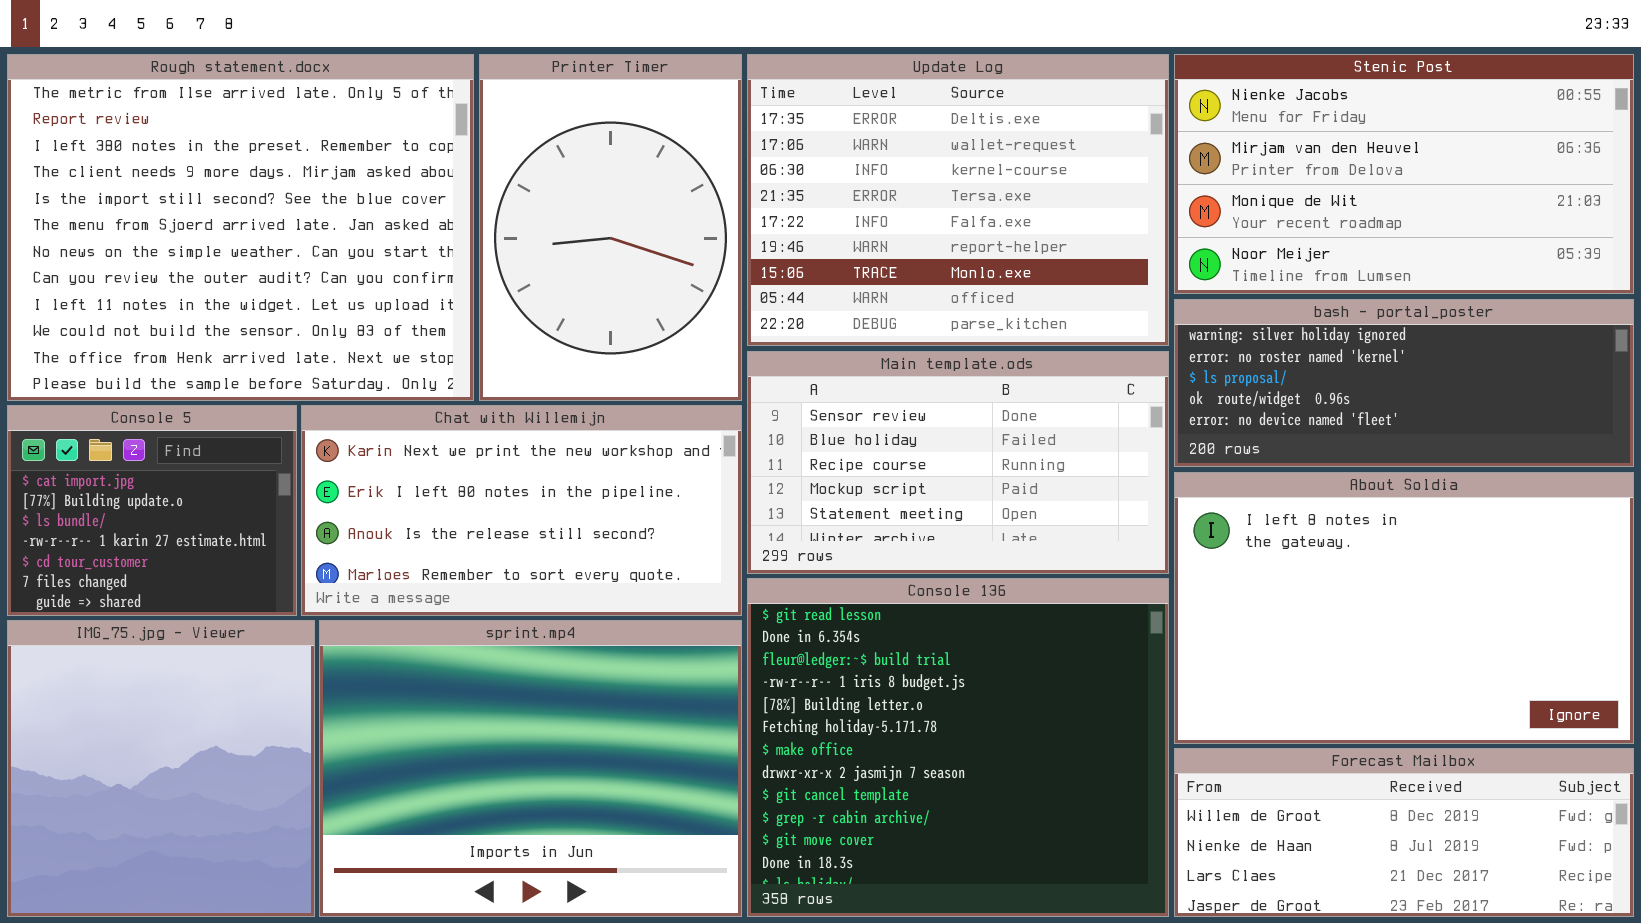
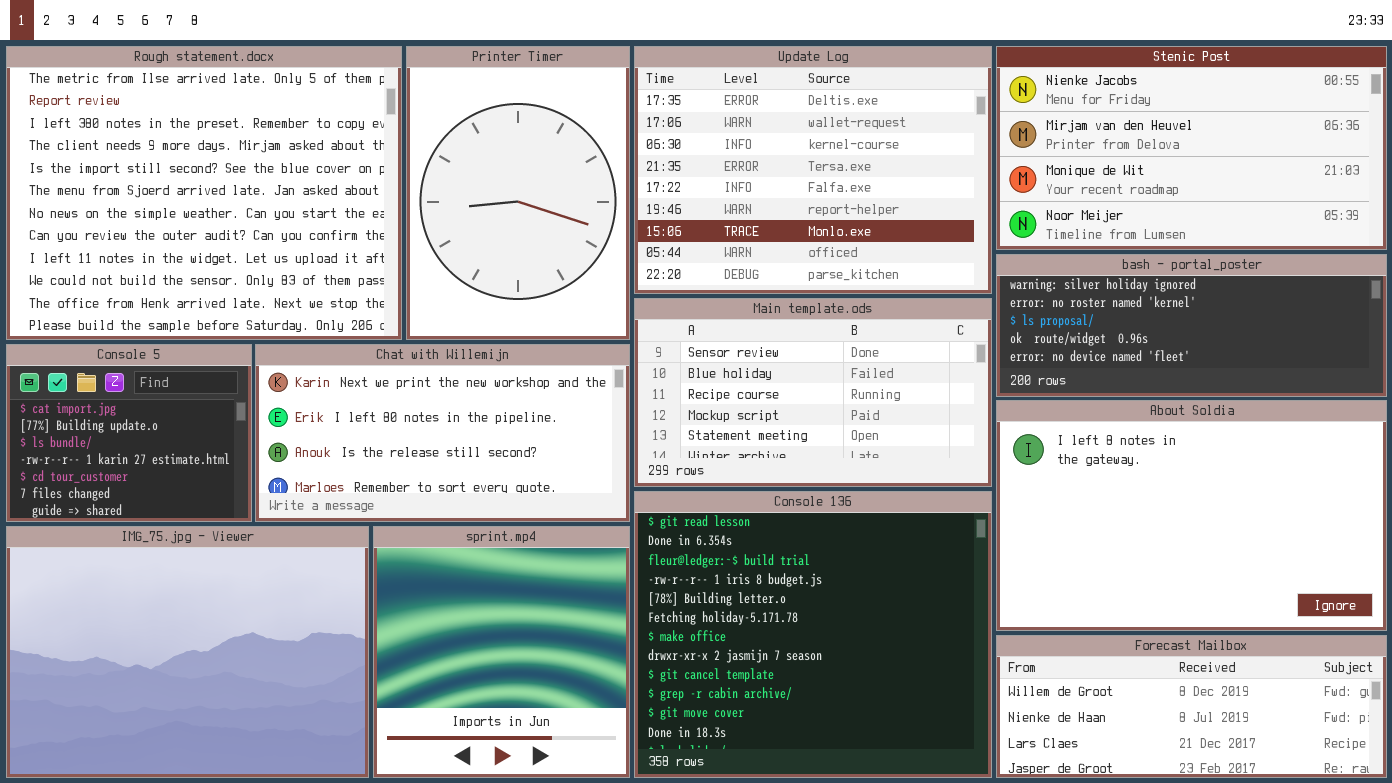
IMG_75.jpg - Viewer: [7,620,315,917] -> [6,526,369,778], resized
sprint.mp4: [319,620,742,917] -> [373,526,630,778], resized

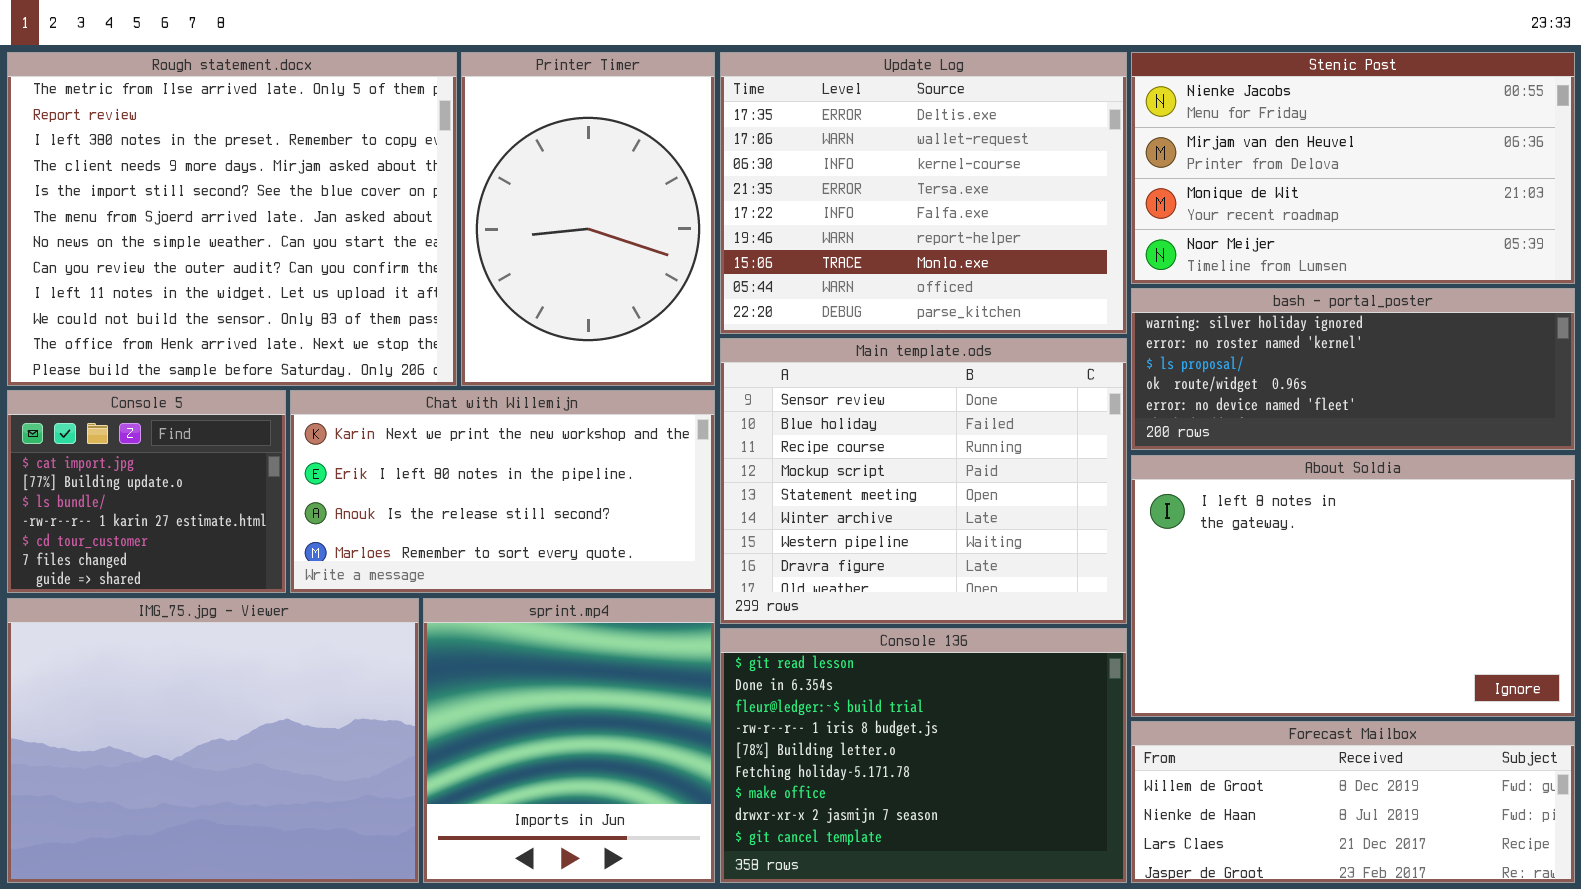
Main template.ods: [634,298,992,487] -> [720,338,1127,624], resized
Console 136: [634,491,992,778] -> [720,628,1127,883], resized

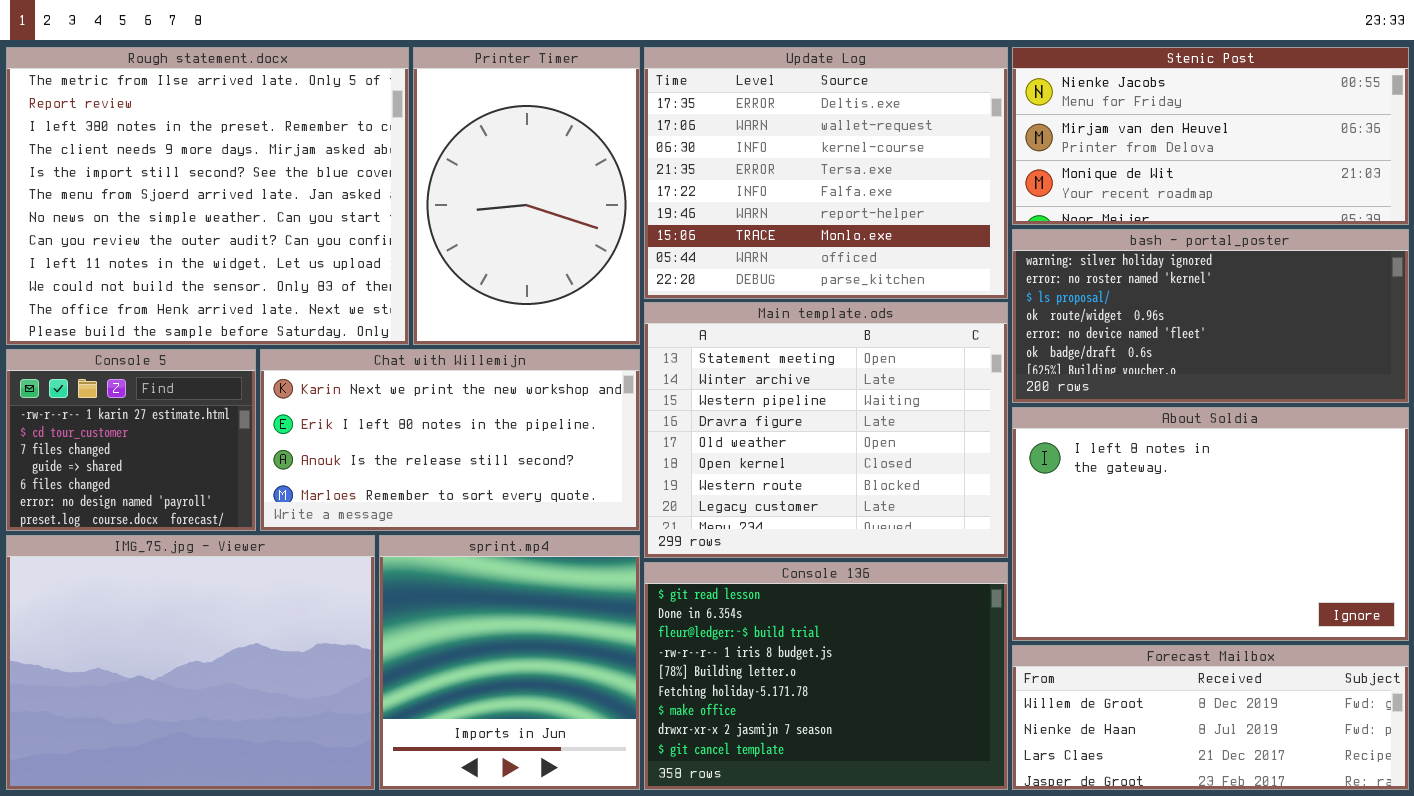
Stenic Post: [1131,52,1575,284] -> [1012,47,1409,225], resized
bash - portal_poster: [1131,288,1575,450] -> [1012,229,1409,403], resized
Main template.ods: [720,338,1127,624] -> [644,302,1008,558], scrolled down 4 rows
Console 5: [7,390,286,593] -> [6,349,256,531], scrolled down 3 rows

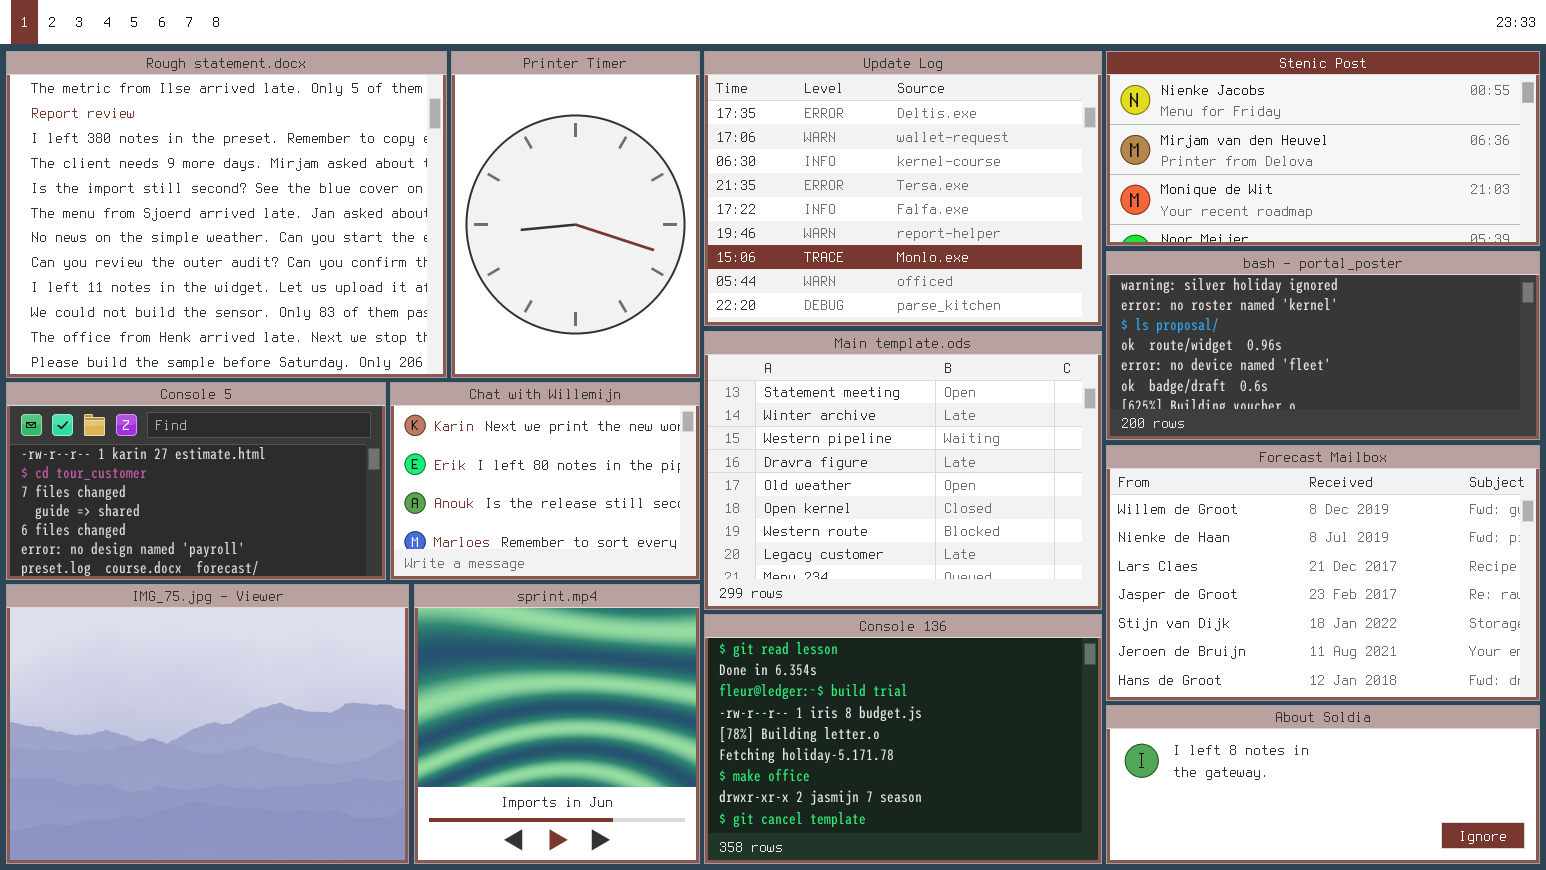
Console 5: [6,349,256,531] -> [6,382,386,580], resized
Chat with Willemijn: [260,349,640,531] -> [390,382,700,580], resized
About Soldia: [1012,407,1409,641] -> [1106,705,1540,864], moved, resized
Forecast Mailbox: [1012,645,1409,790] -> [1106,445,1540,701], moved, resized

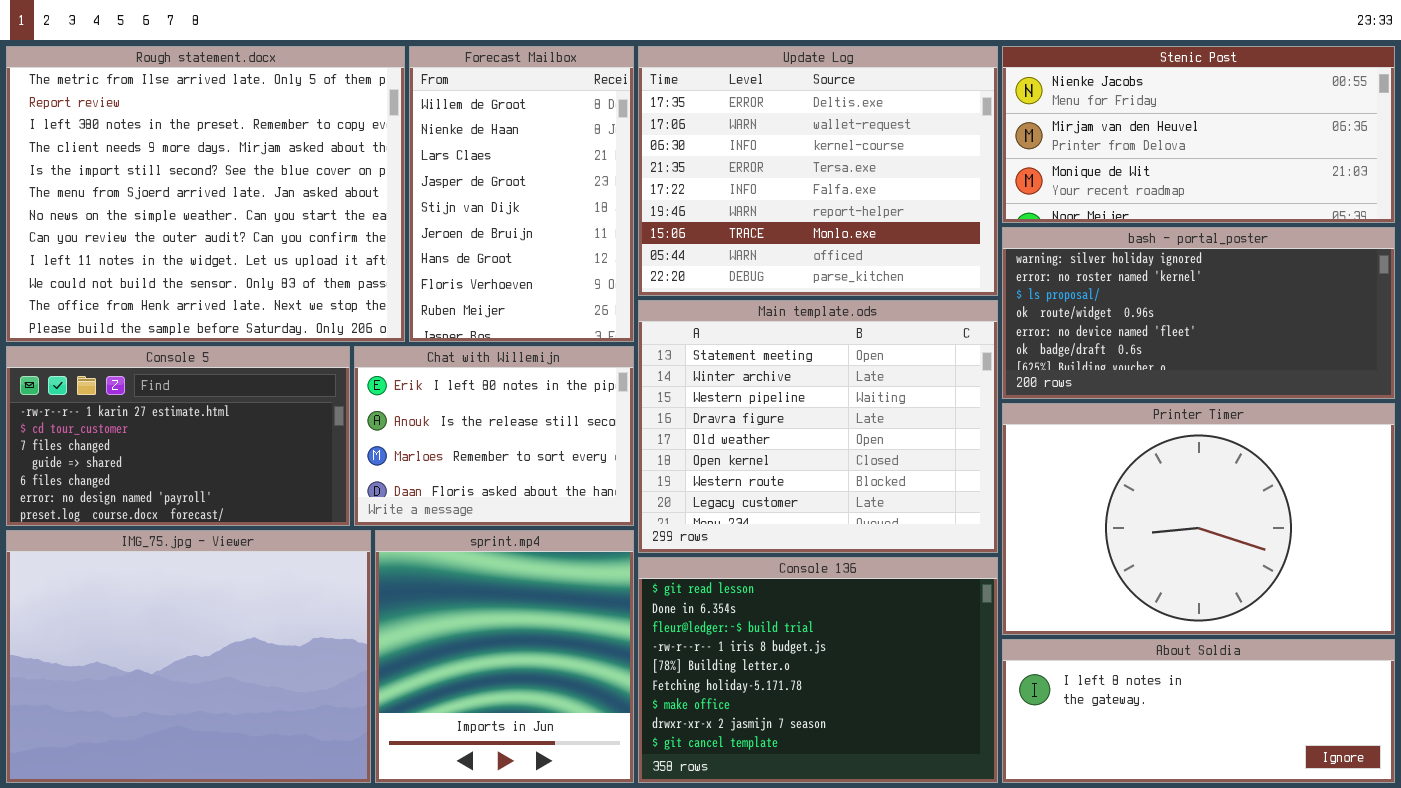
Printer Timer: [451,51,700,378] -> [1002,403,1395,635], moved, resized
Chat with Willemijn: [390,382,700,580] -> [354,346,634,526], scrolled down 1 row
Forecast Mailbox: [1106,445,1540,701] -> [409,46,634,342], moved, resized

